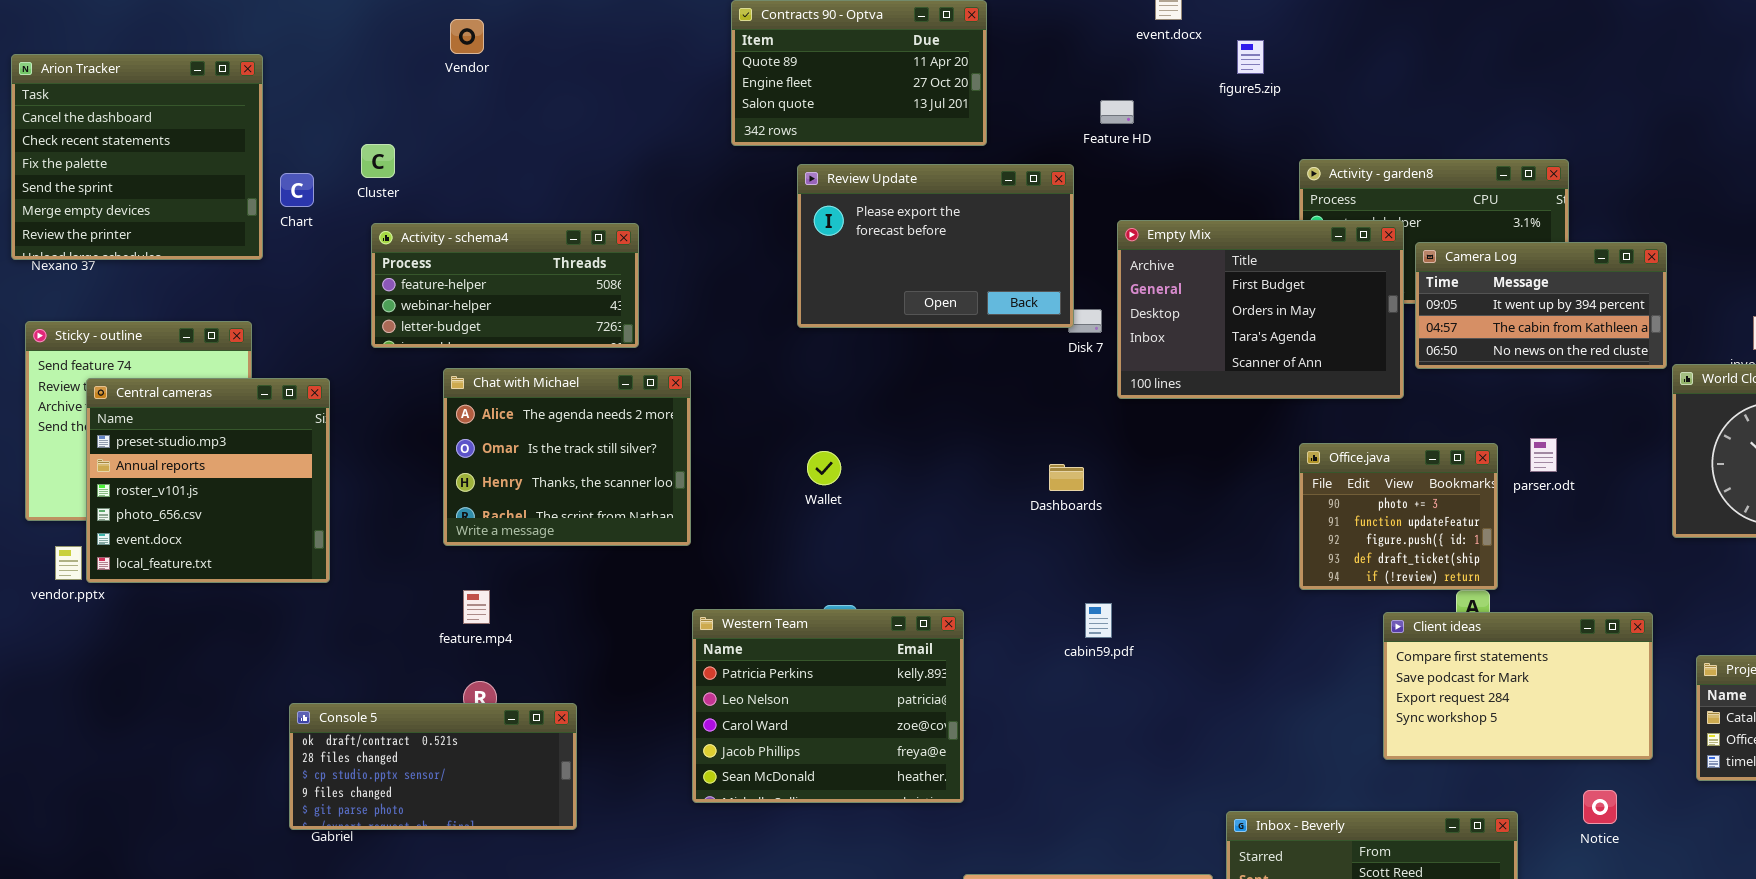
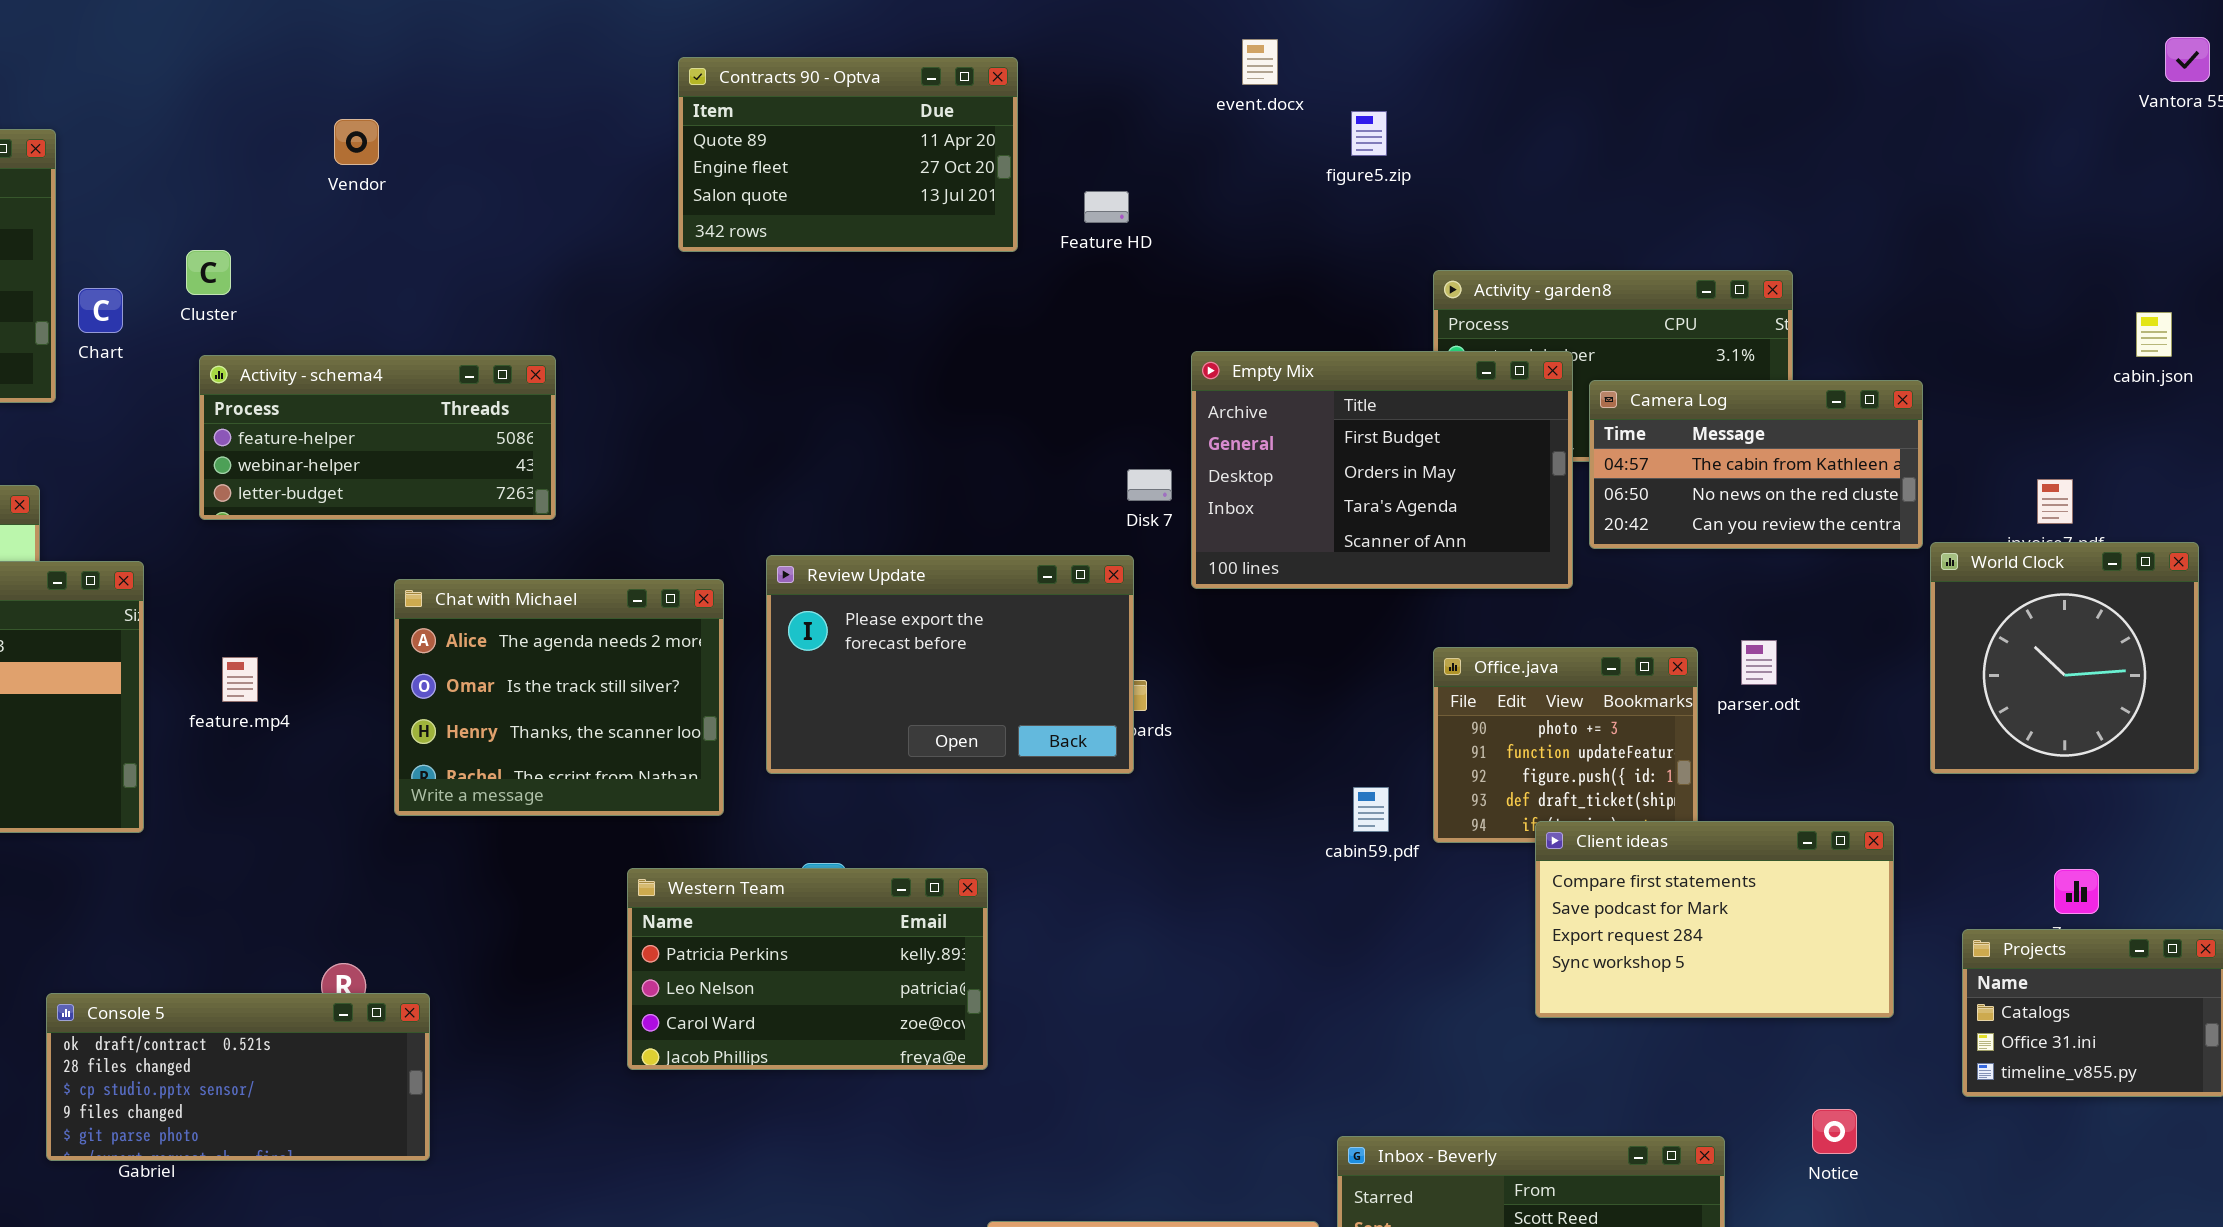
Vendor: [450,19,484,54] -> [334,119,379,165], moved
Feature HD: [1100,100,1134,124] -> [1084,191,1129,223], moved
Review Update: [797,164,1074,328] -> [766,555,1134,774], moved
Camera Log: [1415,242,1667,369] -> [1589,380,1923,549], scrolled down 1 row
Chat with Michael: [443,368,691,546] -> [394,579,724,816], moved
feature.mp4: [463,590,490,624] -> [222,657,258,702], moved
cabin59.pdf: [1085,603,1112,638] -> [1353,787,1389,832], moved
Western Team: [692,609,964,803] -> [627,868,988,1070], resized
Client ideas: [1383,612,1653,760] -> [1535,821,1894,1018], moved
Console 5: [289,703,577,830] -> [46,993,430,1161], moved

